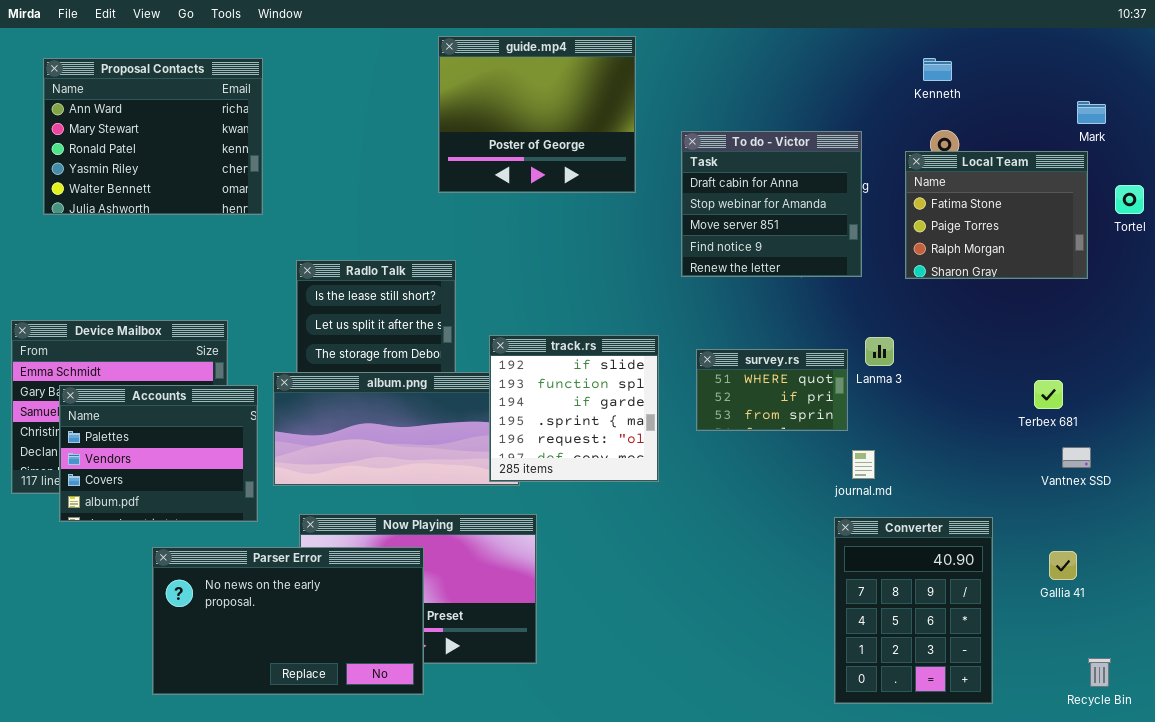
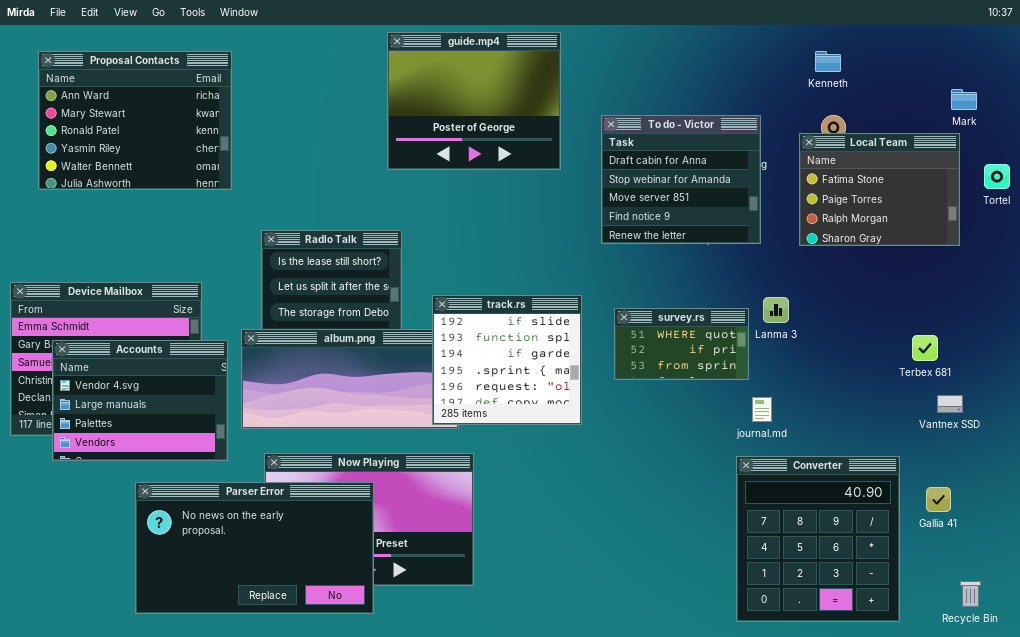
Accounts: [59,385,258,522] -> [52,340,228,461], scrolled up 2 rows
Converter: [834,517,993,704] -> [736,456,900,622], resized

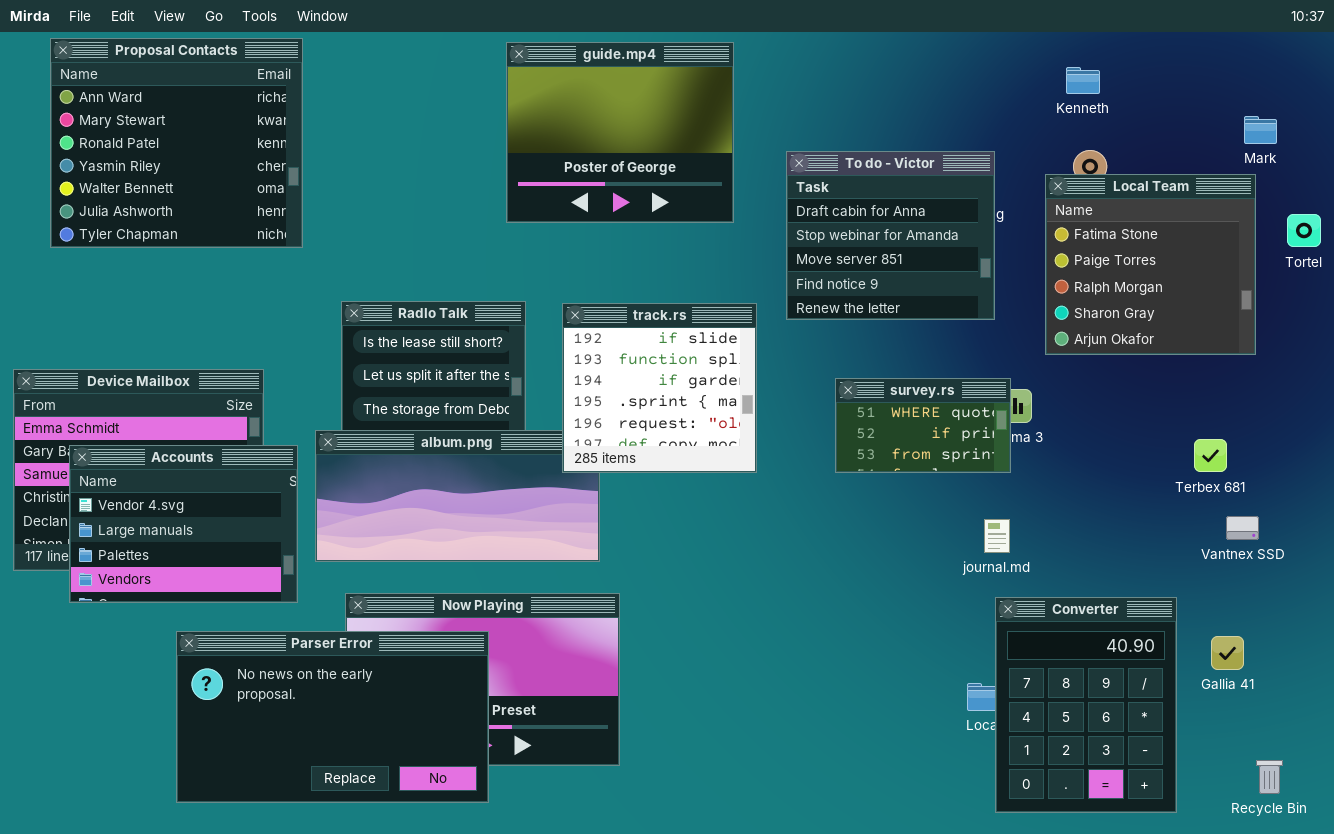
Proposal Contacts: [38,51,232,190] -> [50,38,303,248], resized
Local Team: [799,133,960,246] -> [1045,174,1256,355], resized
track.rs: [432,295,582,425] -> [562,303,757,473], moved
survey.rs: [614,308,749,380] -> [835,378,1011,473], moved
Converter: [736,456,900,622] -> [995,597,1177,813], resized

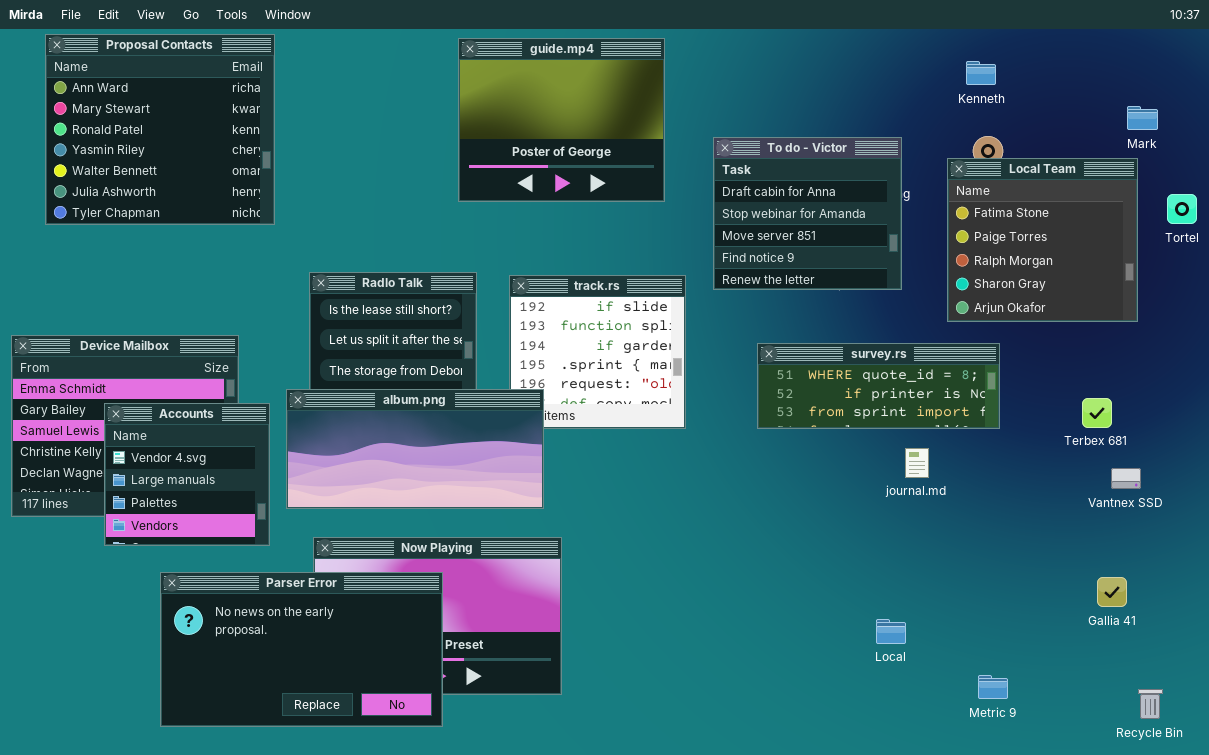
survey.rs: [835,378,1011,473] -> [757,343,1000,429], resized
album.png: [315,430,600,562] -> [286,389,544,509], raised
Accounts: [69,445,298,603] -> [104,403,270,546], resized
journal.md: [984,519,1010,553] -> [905,448,929,478], moved
Converter: [995,597,1177,813] -> none, closed

